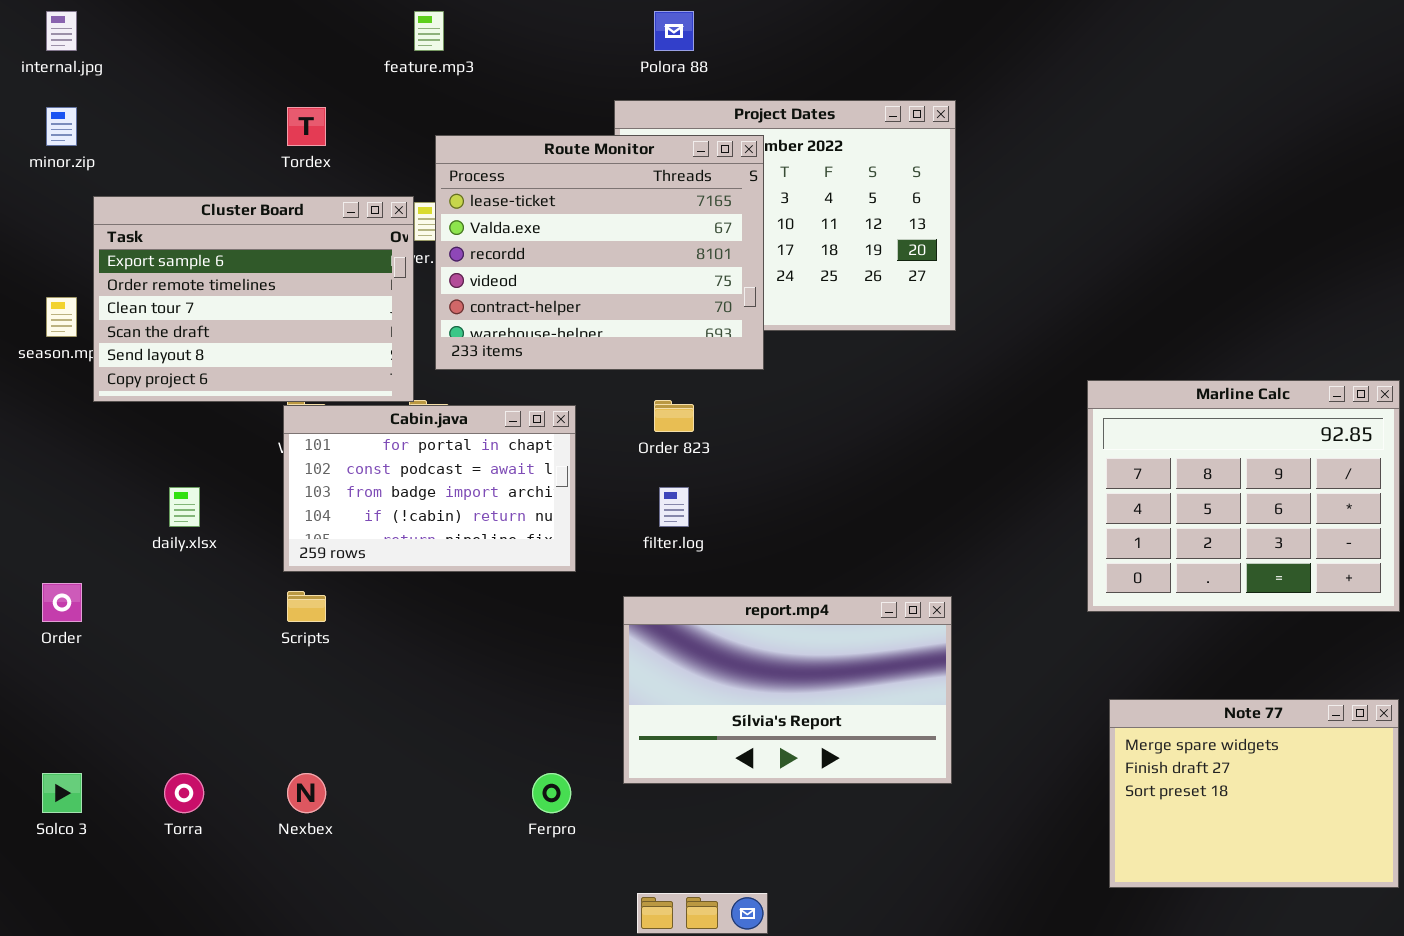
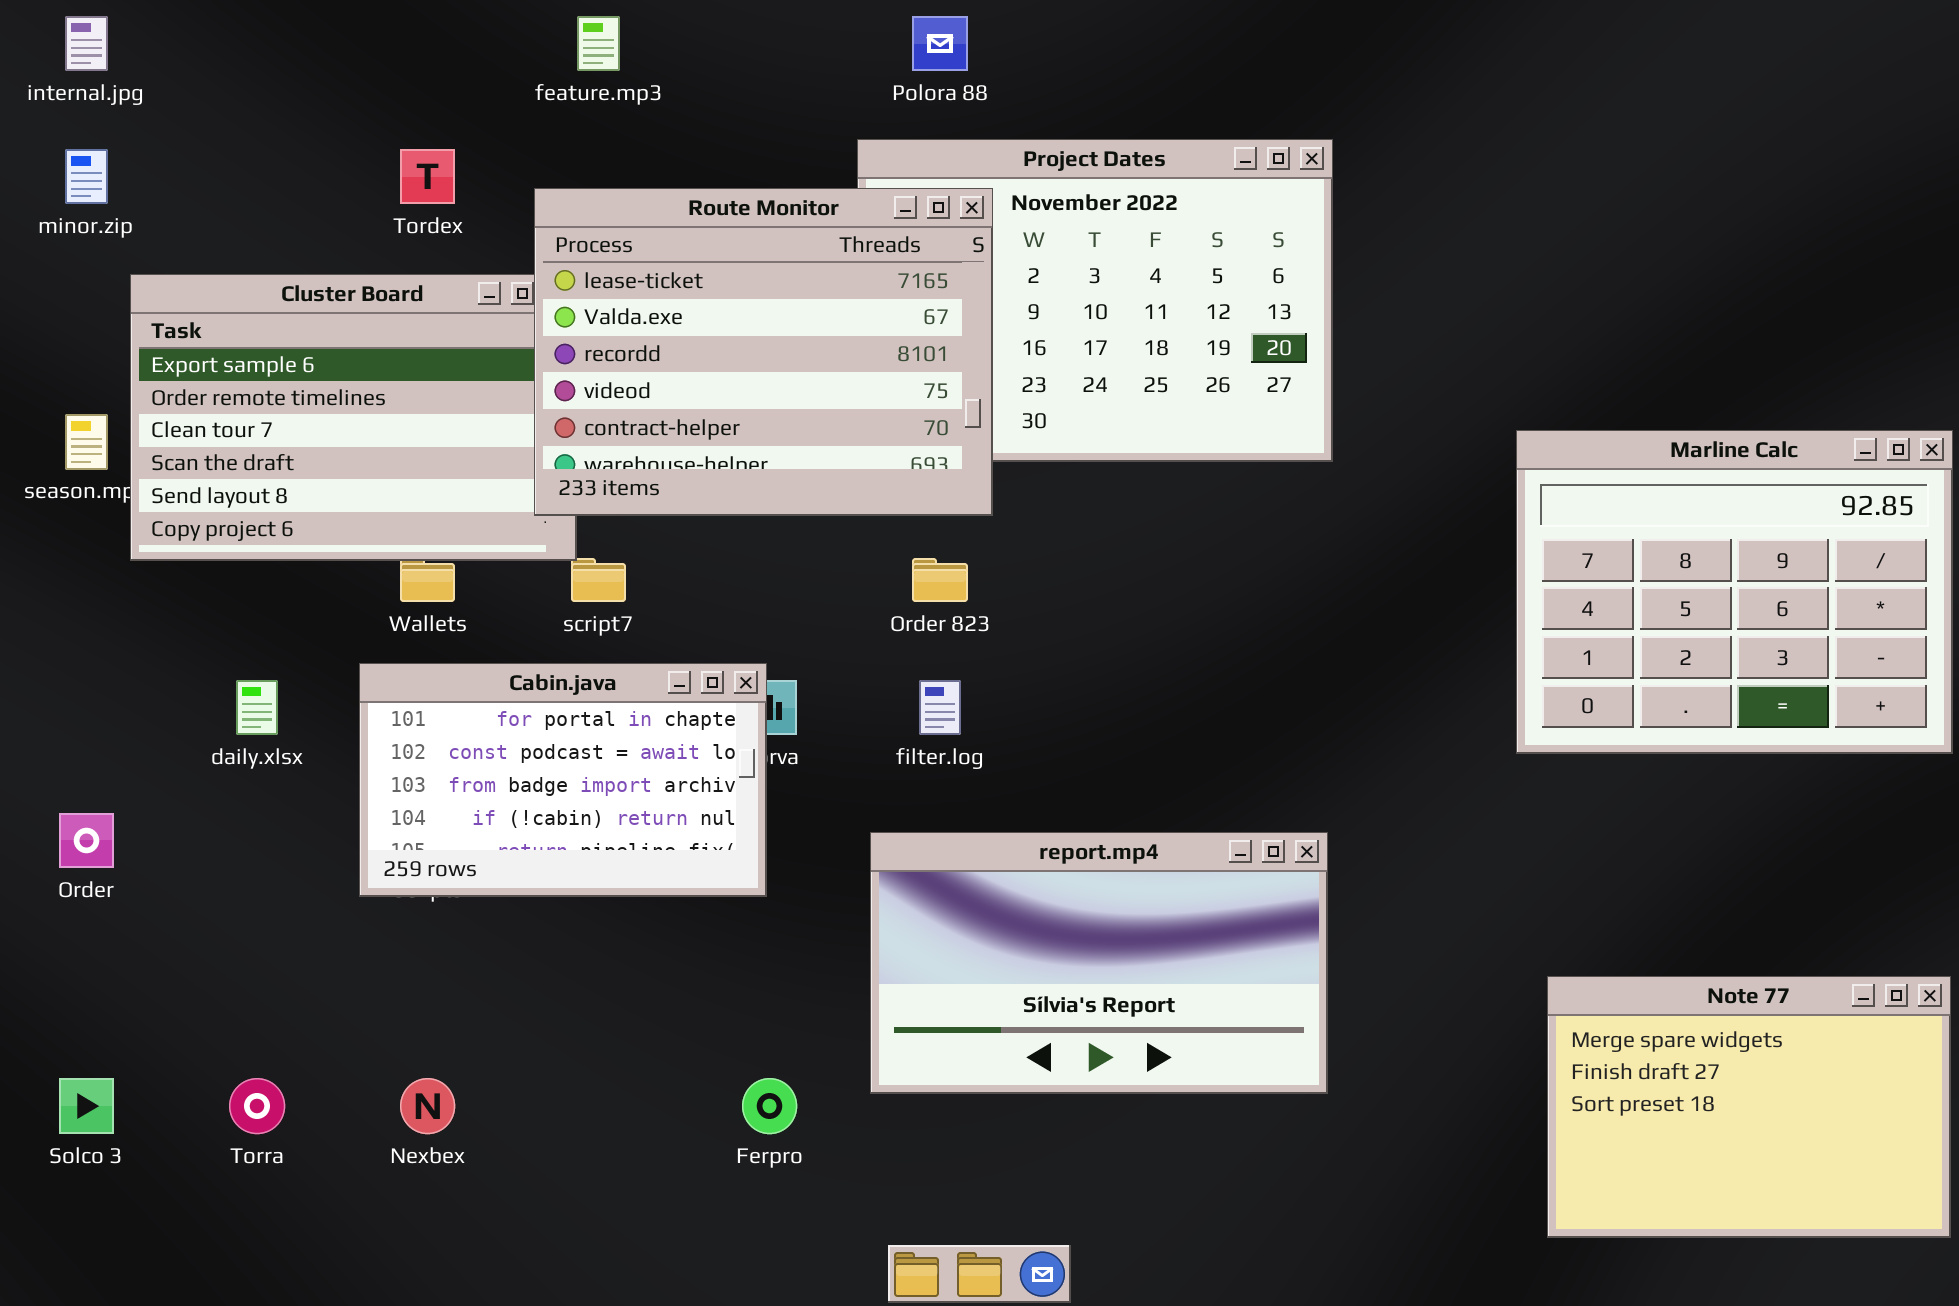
Route Monitor: [435,135,764,370] -> [534,188,993,516], moved
Marline Calc: [1087,380,1400,612] -> [1516,430,1953,754], moved
Cabin.java: [283,405,576,572] -> [359,663,767,897], moved

